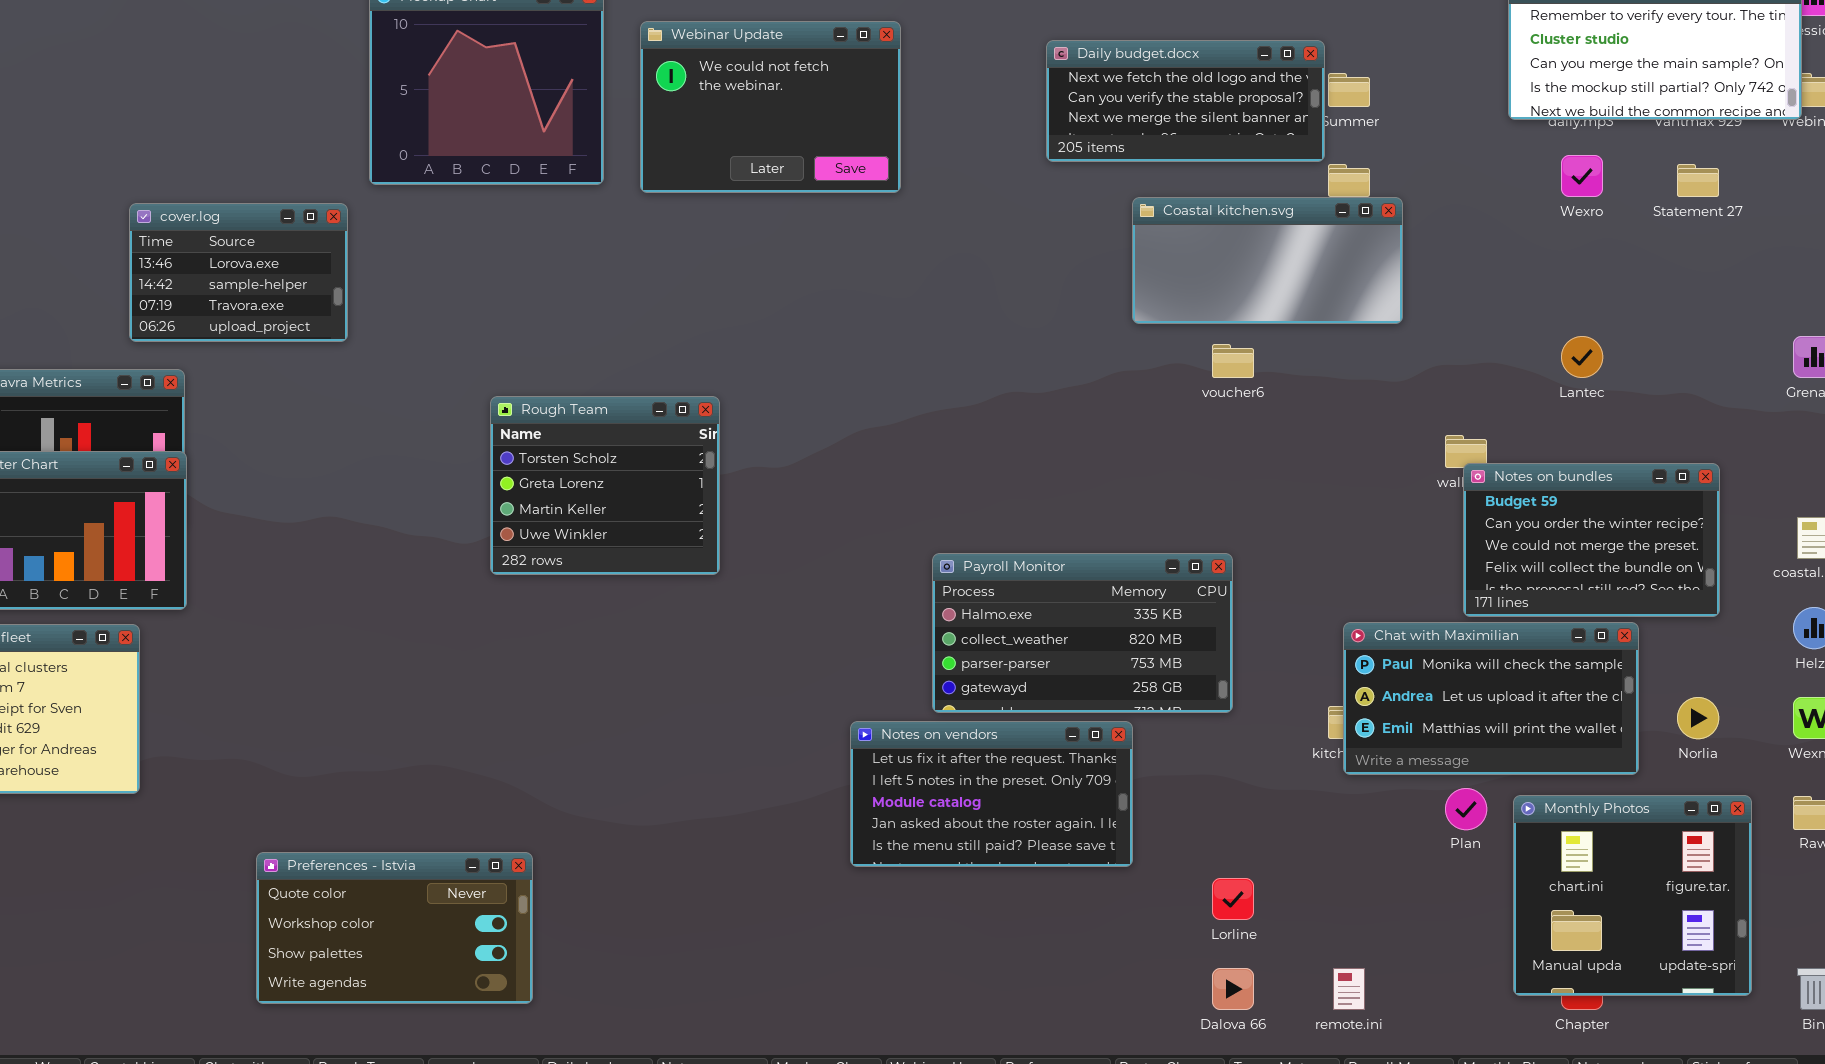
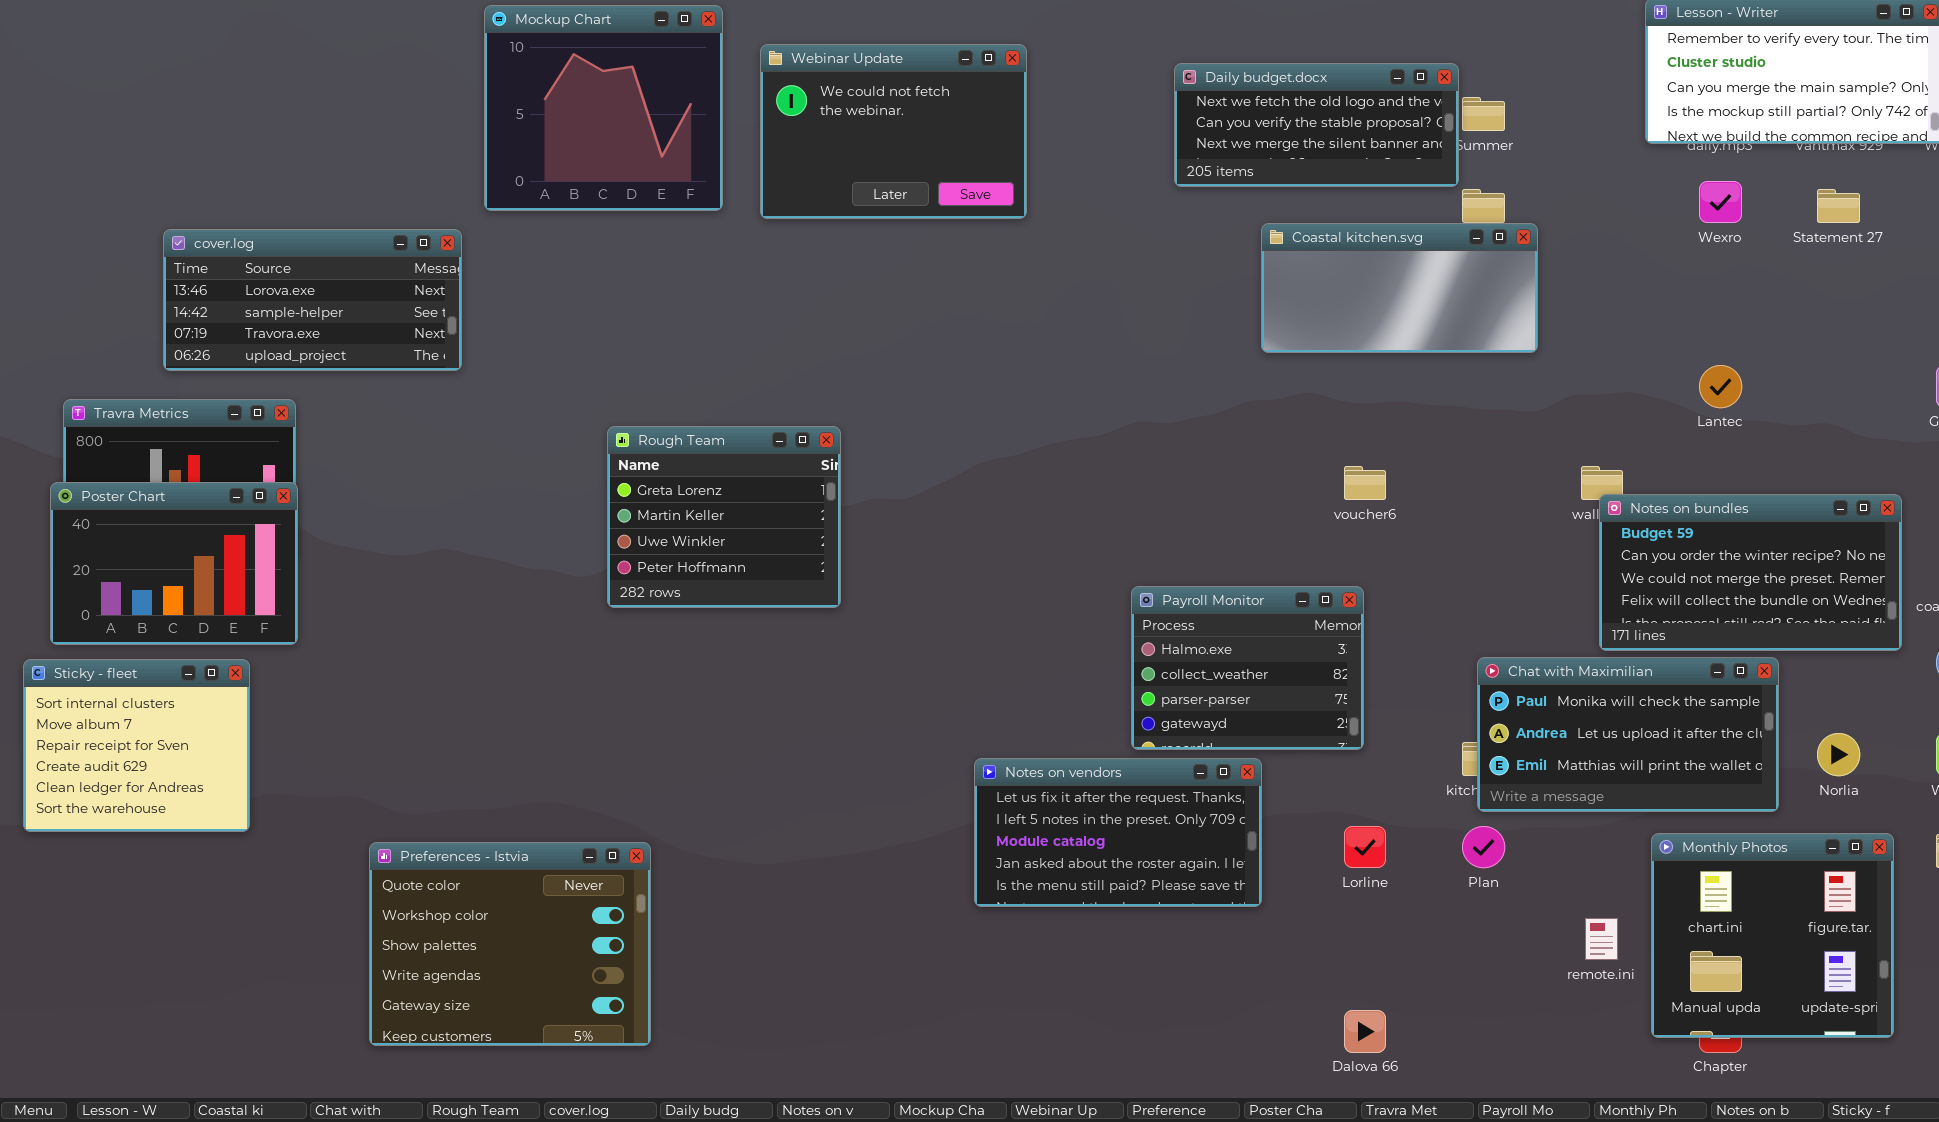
cover.log: [129,203,348,342] -> [163,229,462,371], resized
voucher6: [1212,344,1254,378] -> [1344,466,1386,500], moved
Rough Team: [490,396,720,575] -> [607,426,841,608], scrolled down 1 row
Notes on bundles: [1463,463,1720,617] -> [1599,494,1902,651], resized
Payroll Monitor: [932,553,1233,713] -> [1131,586,1364,750], resized
Plan: [1445,788,1487,830] -> [1462,826,1505,868], moved
Preferences - Istvia: [256,852,533,1004] -> [369,842,651,1046], resized
Lorline: [1212,878,1254,920] -> [1344,826,1386,868], moved
remote.ini: [1333,968,1365,1010] -> [1585,918,1618,960], moved

